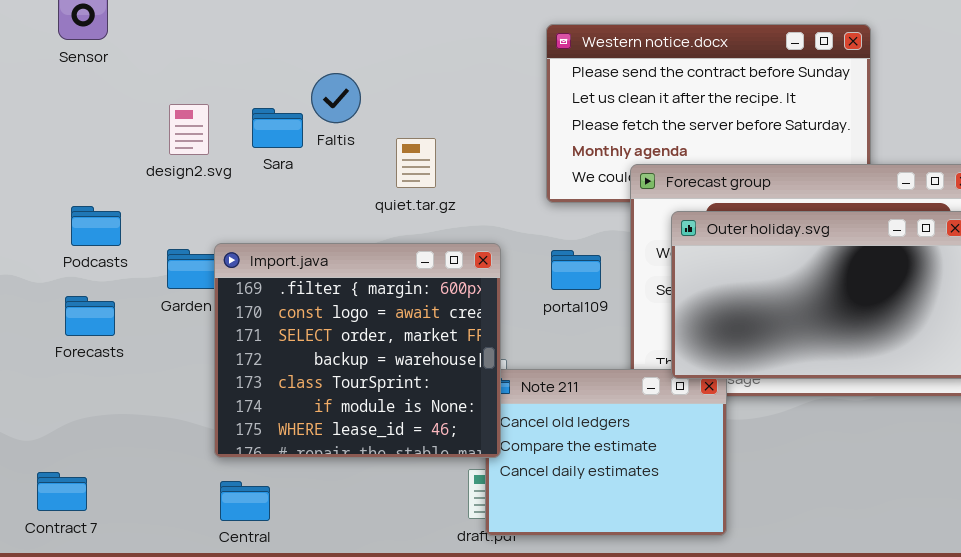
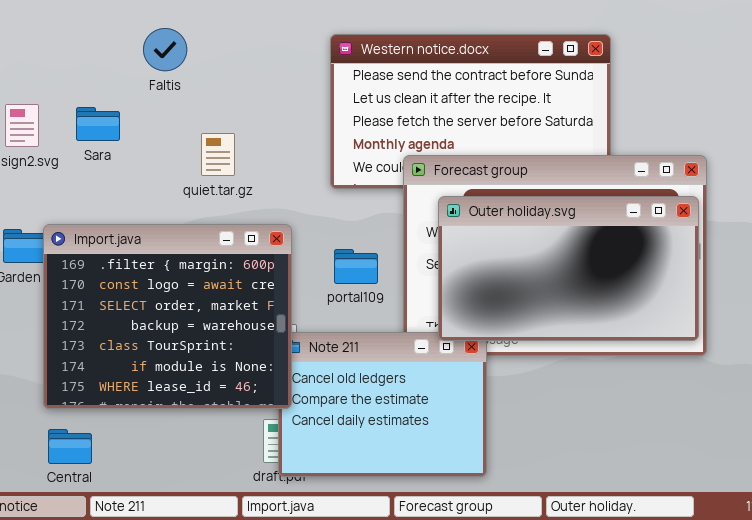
Faltis: [311,73,361,123] -> [143,28,187,71], moved
portal109: [551,250,601,290] -> [334,249,378,284], moved

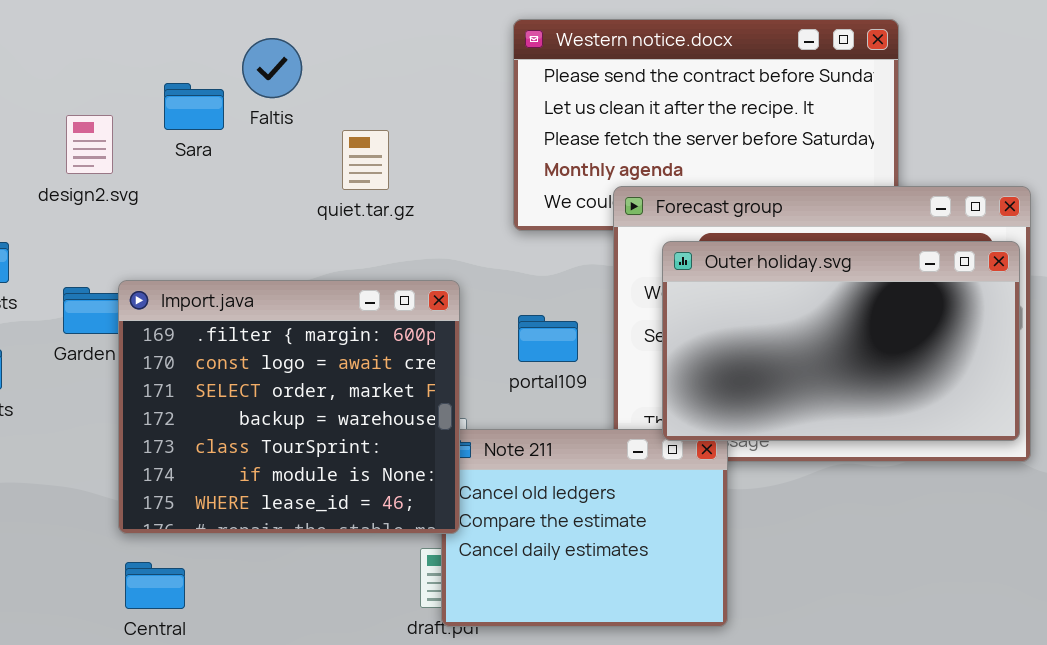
Faltis: [143,28,187,71] -> [242,38,302,98], moved
Sara: [76,107,120,141] -> [164,83,224,130], moved
quiet.tar.gz: [201,133,235,176] -> [342,130,389,190], moved

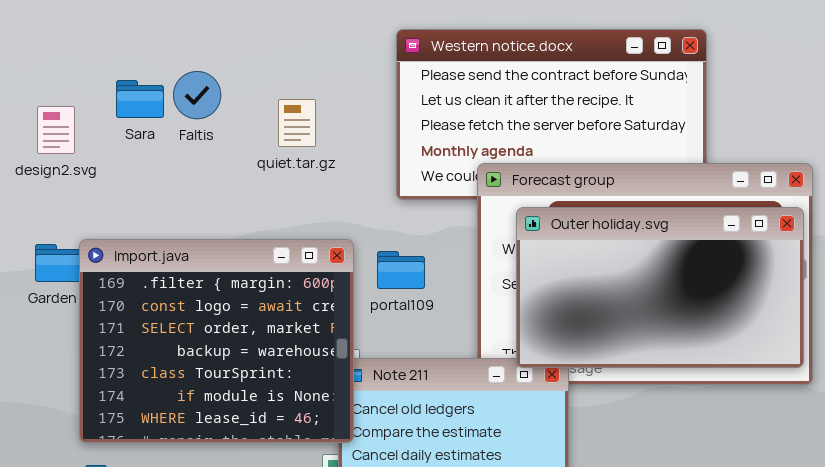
Faltis: [242,38,302,98] -> [173,71,221,119], moved
quiet.tar.gz: [342,130,389,190] -> [278,99,316,147], moved
portal109: [518,315,578,362] -> [377,251,425,289], moved

